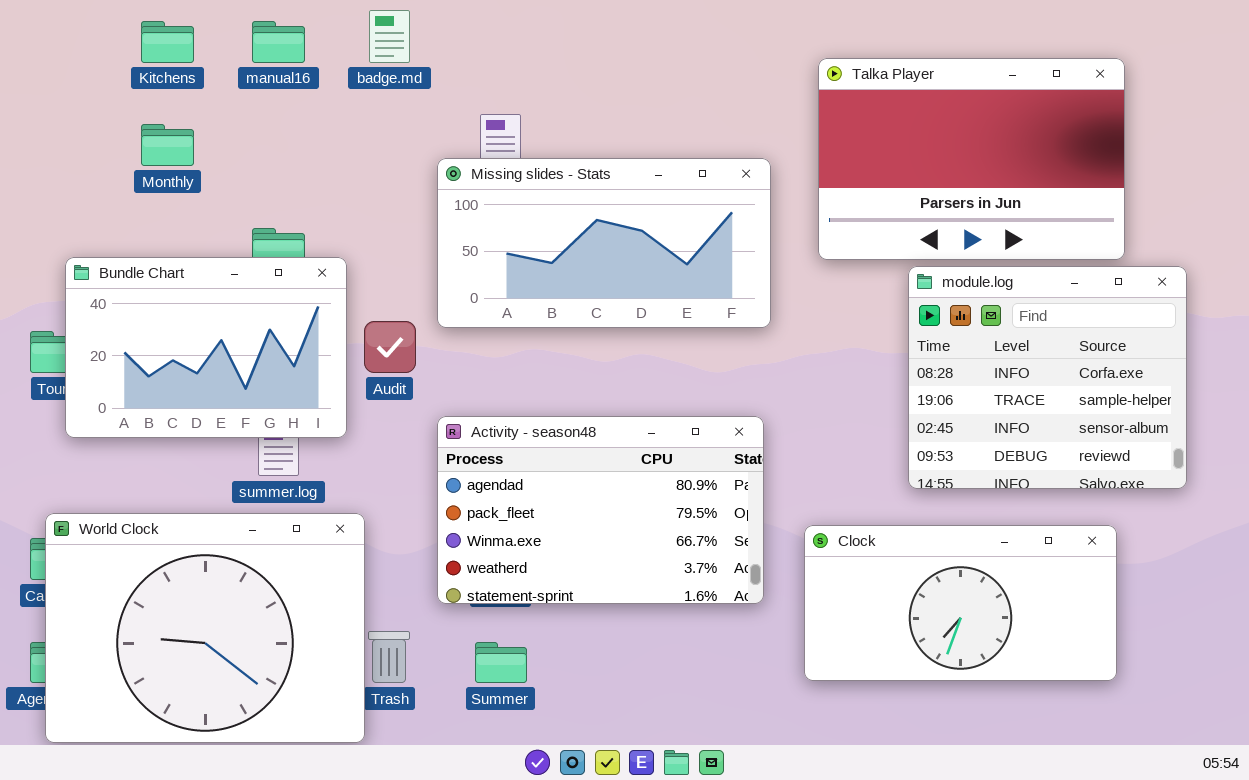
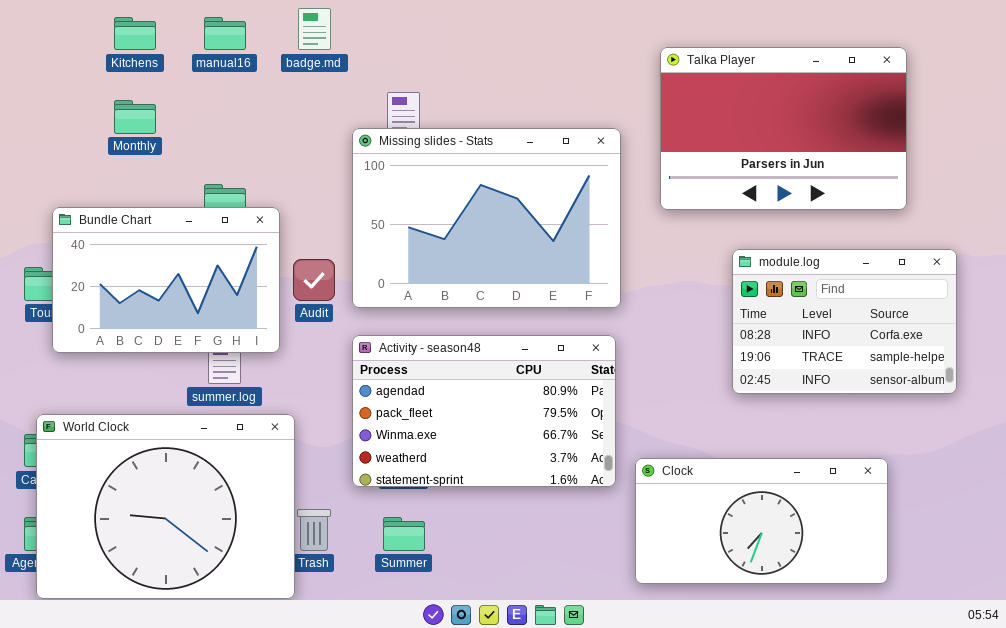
Missing slides - Stats: [437,158,771,328] -> [352,128,621,308], resized
module.log: [908,266,1187,489] -> [732,249,957,394], resized
Clock: [804,525,1117,681] -> [635,458,888,584], moved

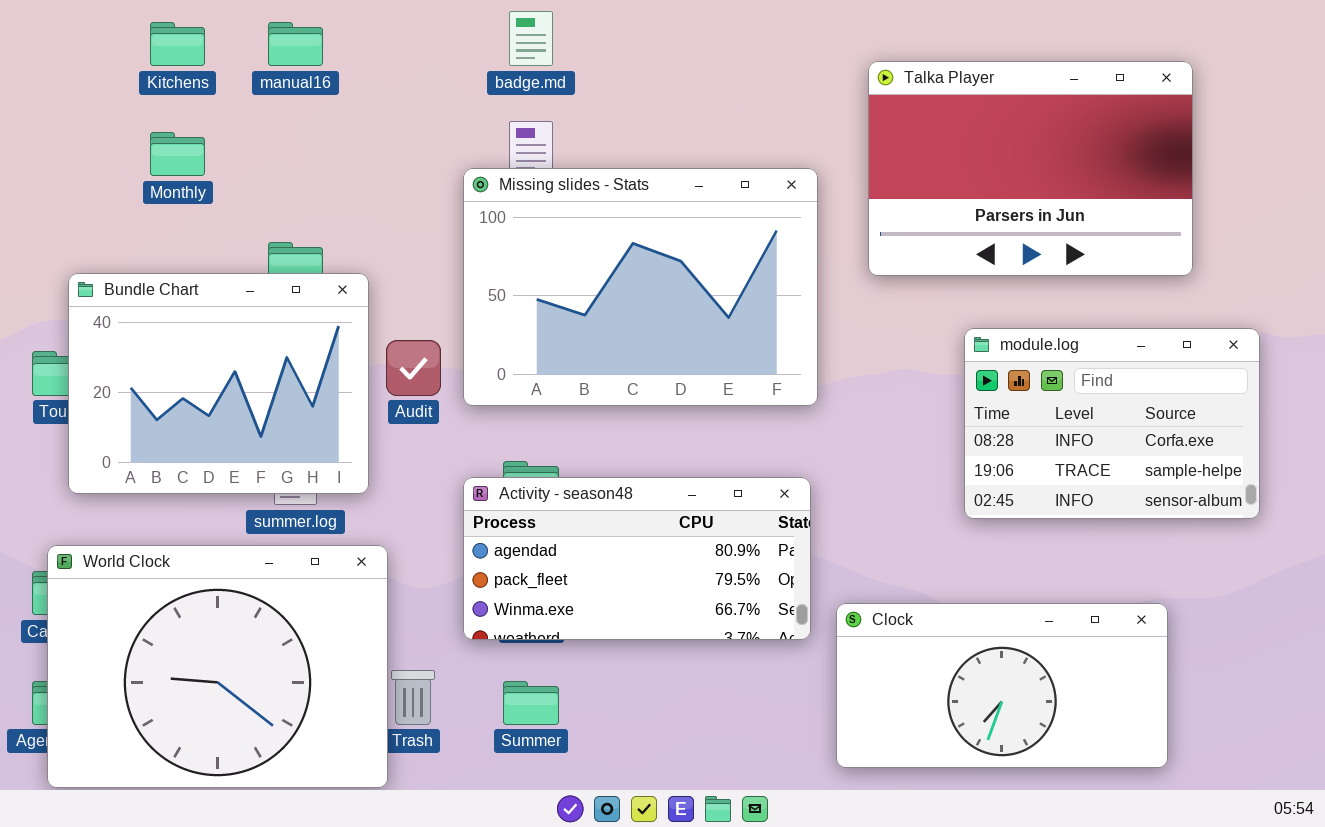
badge.md: [298,8,331,50] -> [509,11,553,66], moved
Bundle Chart: [52,207,280,353] -> [68,273,369,494], resized
Activity - season48: [352,335,616,487] -> [463,477,811,640], resized

